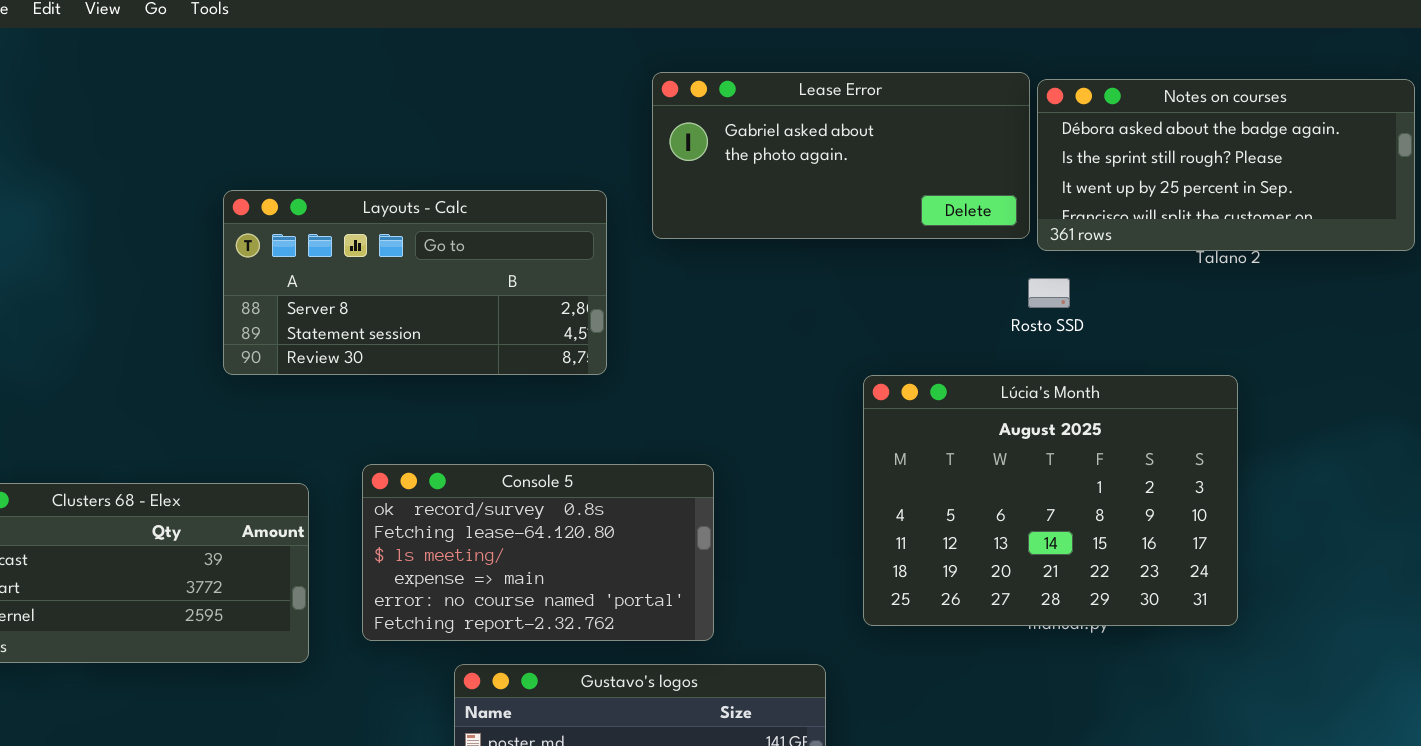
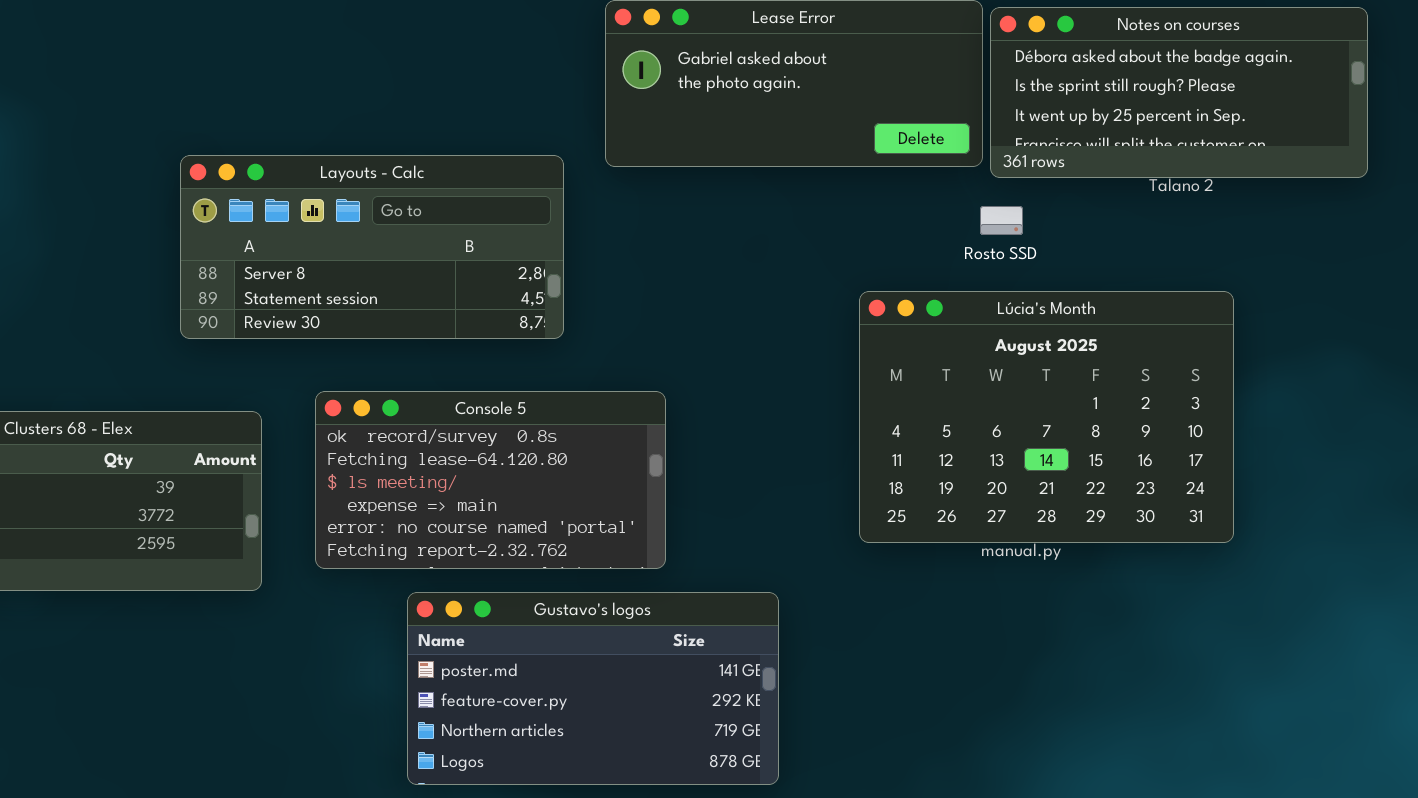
Layouts - Calc: [223,190,607,375] -> [180,155,564,339], moved
Lúcia's Month: [863,375,1238,626] -> [859,291,1234,543], moved

